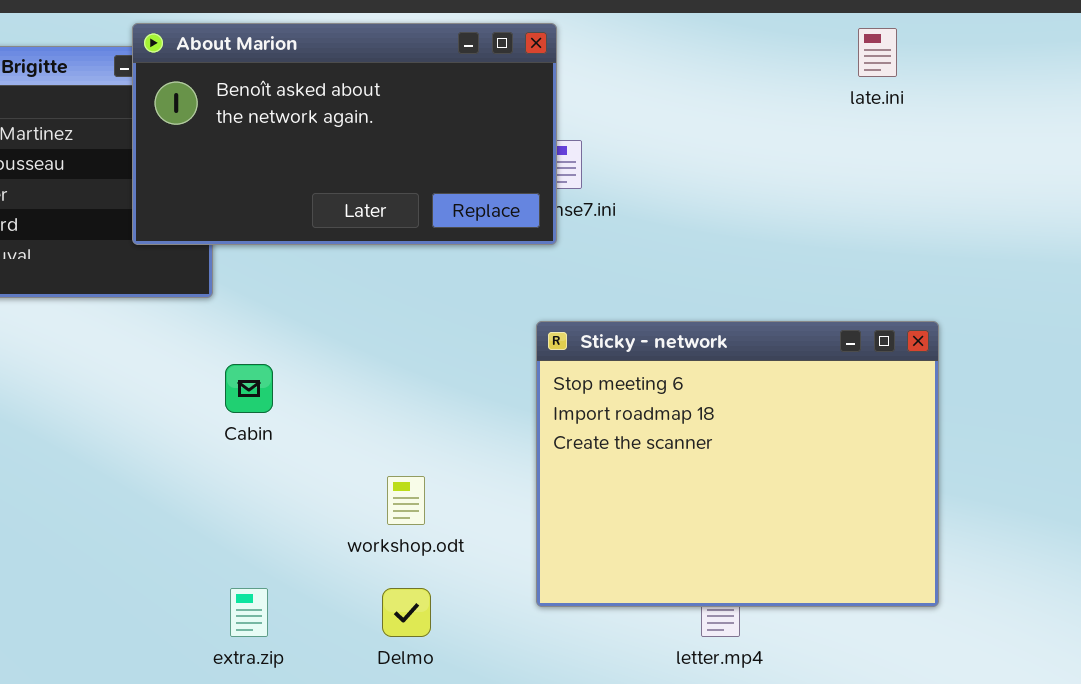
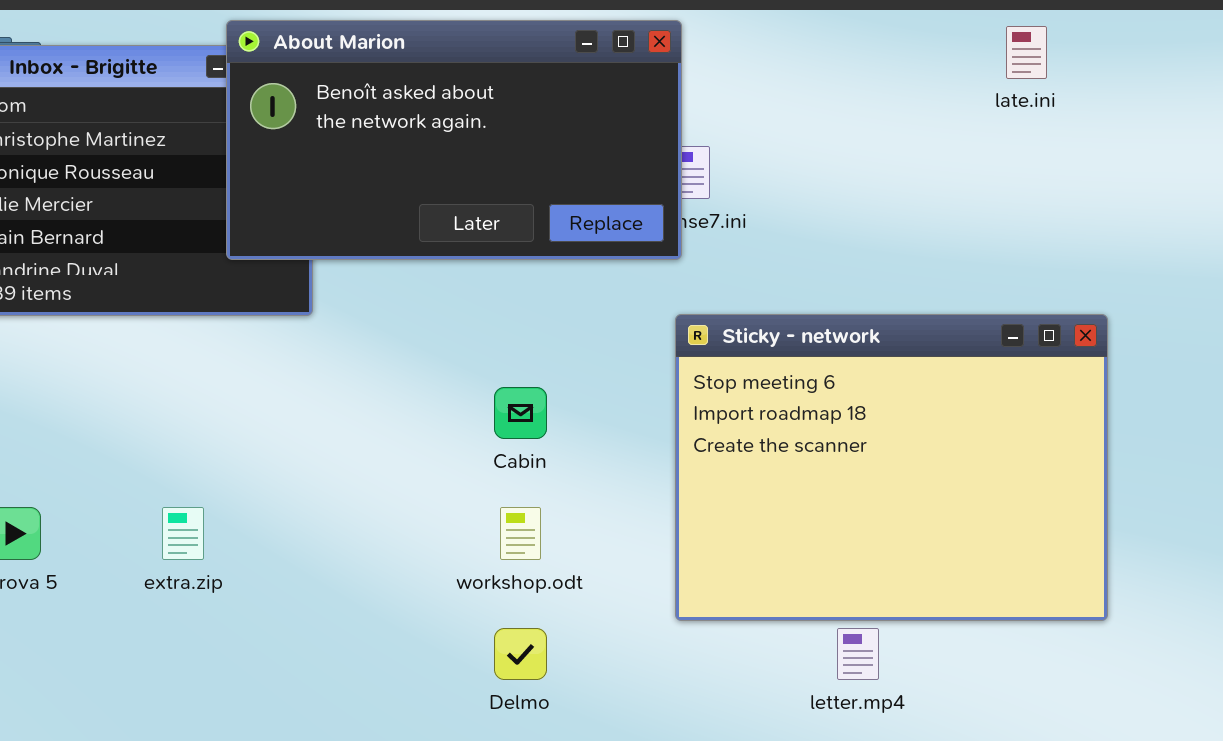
Sticky - network: [536,321,939,607] -> [675,314,1108,621], moved
Cabin: [225,364,273,413] -> [494,387,547,439], moved
extra.zip: [230,588,268,637] -> [162,507,204,560], moved

